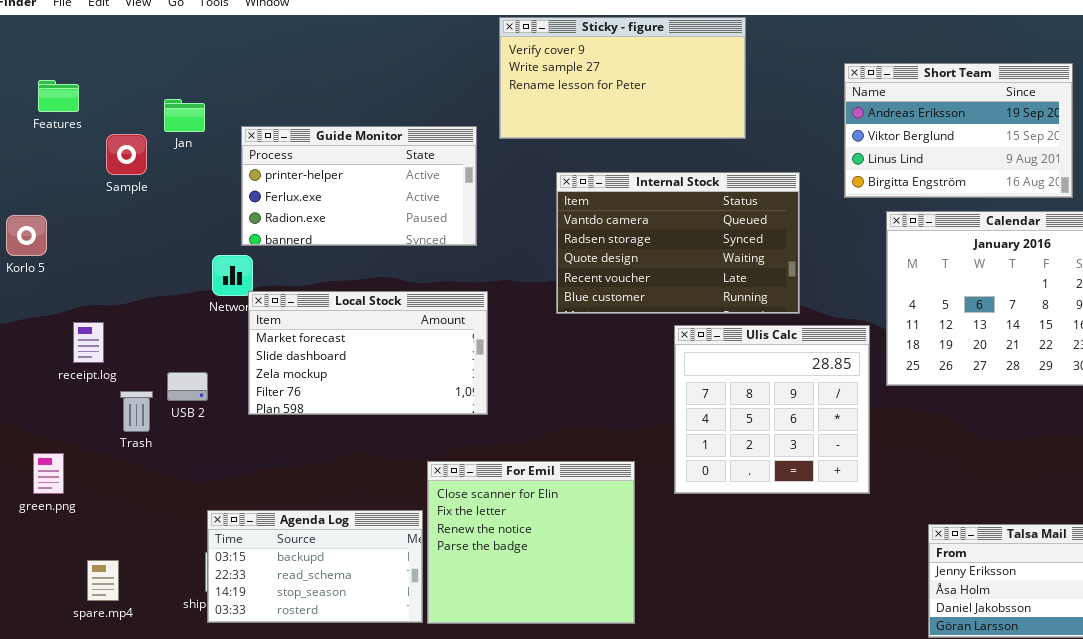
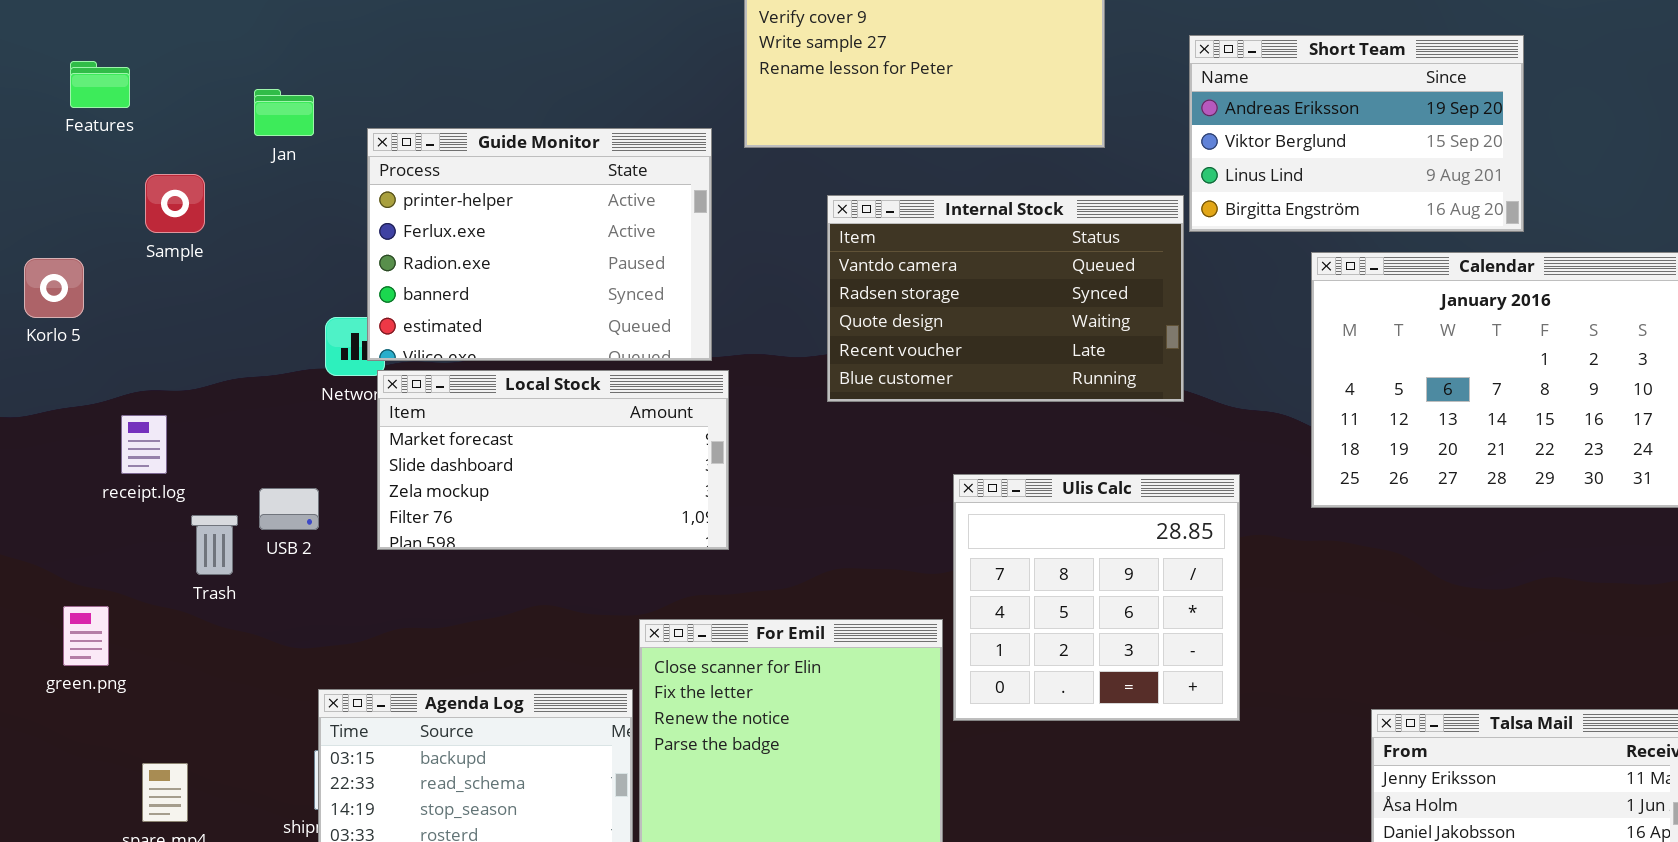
Short Team: [844,63,1073,198] -> [1189,35,1524,232], moved
Guide Monitor: [241,126,477,246] -> [367,128,712,361], resized
Sample: [106,134,147,175] -> [145,174,205,233], moved
Ulis Calc: [674,325,870,494] -> [953,474,1240,721], moved

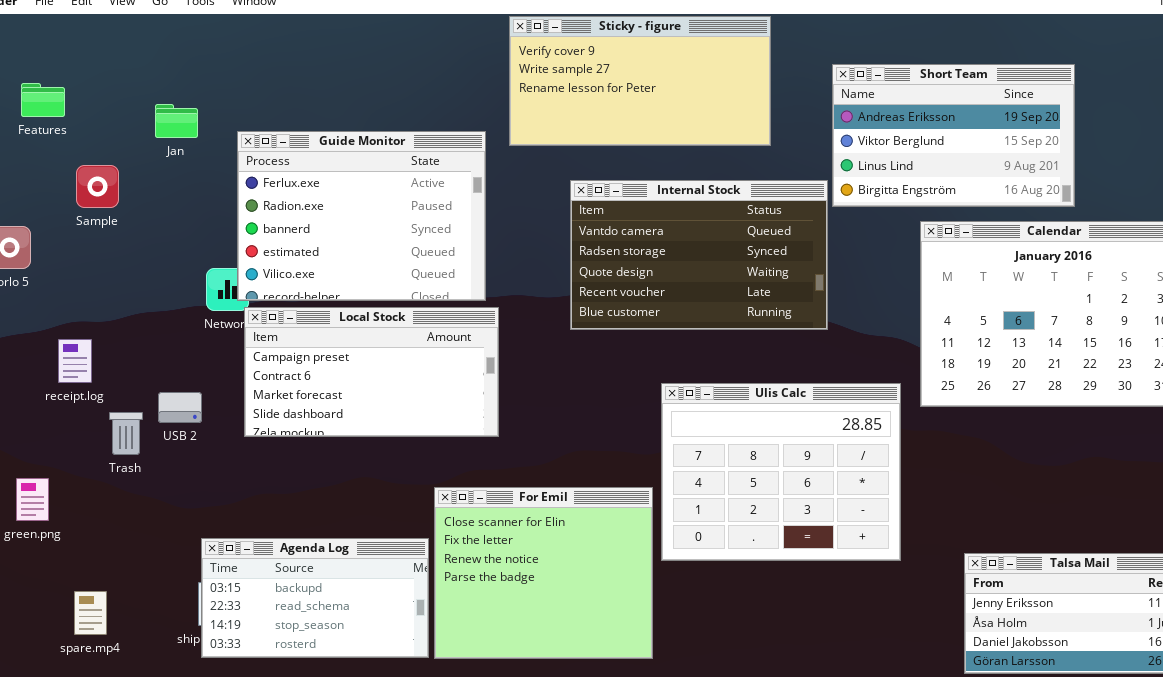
Guide Monitor: [367,128,712,361] -> [237,131,486,301], scrolled down 1 row
Local Stock: [377,370,729,550] -> [244,307,499,437], scrolled up 2 rows
Ulis Calc: [953,474,1240,721] -> [661,383,901,561], resized

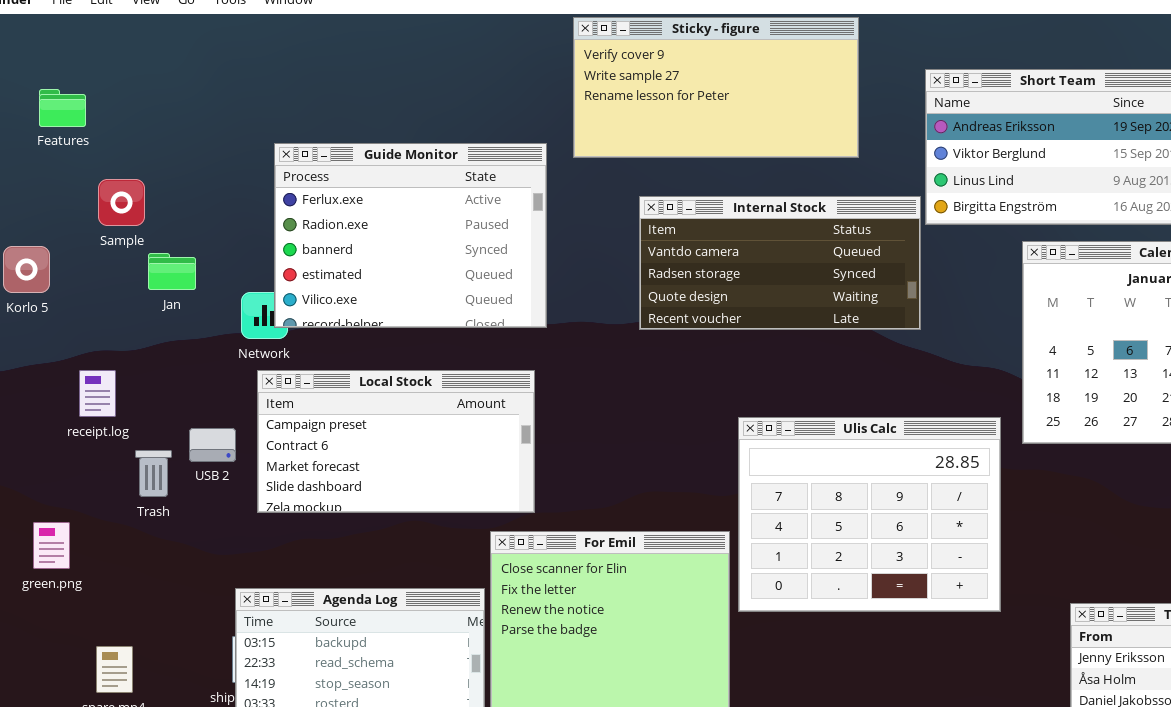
Jan: [155,104,198,138] -> [148,253,196,290], moved
Internal Stock: [570,180,828,330] -> [639,196,921,330], resized
Local Stock: [244,307,499,437] -> [257,370,535,513], moved

